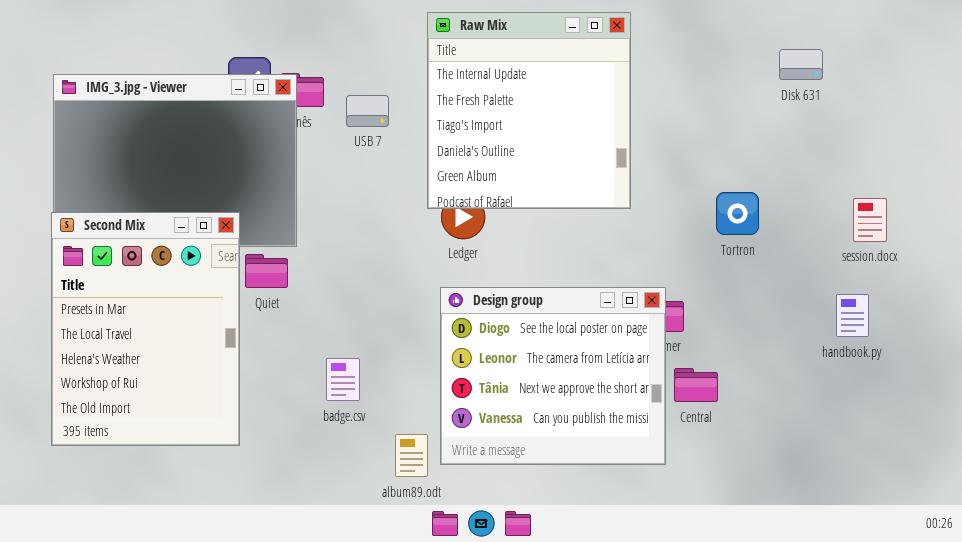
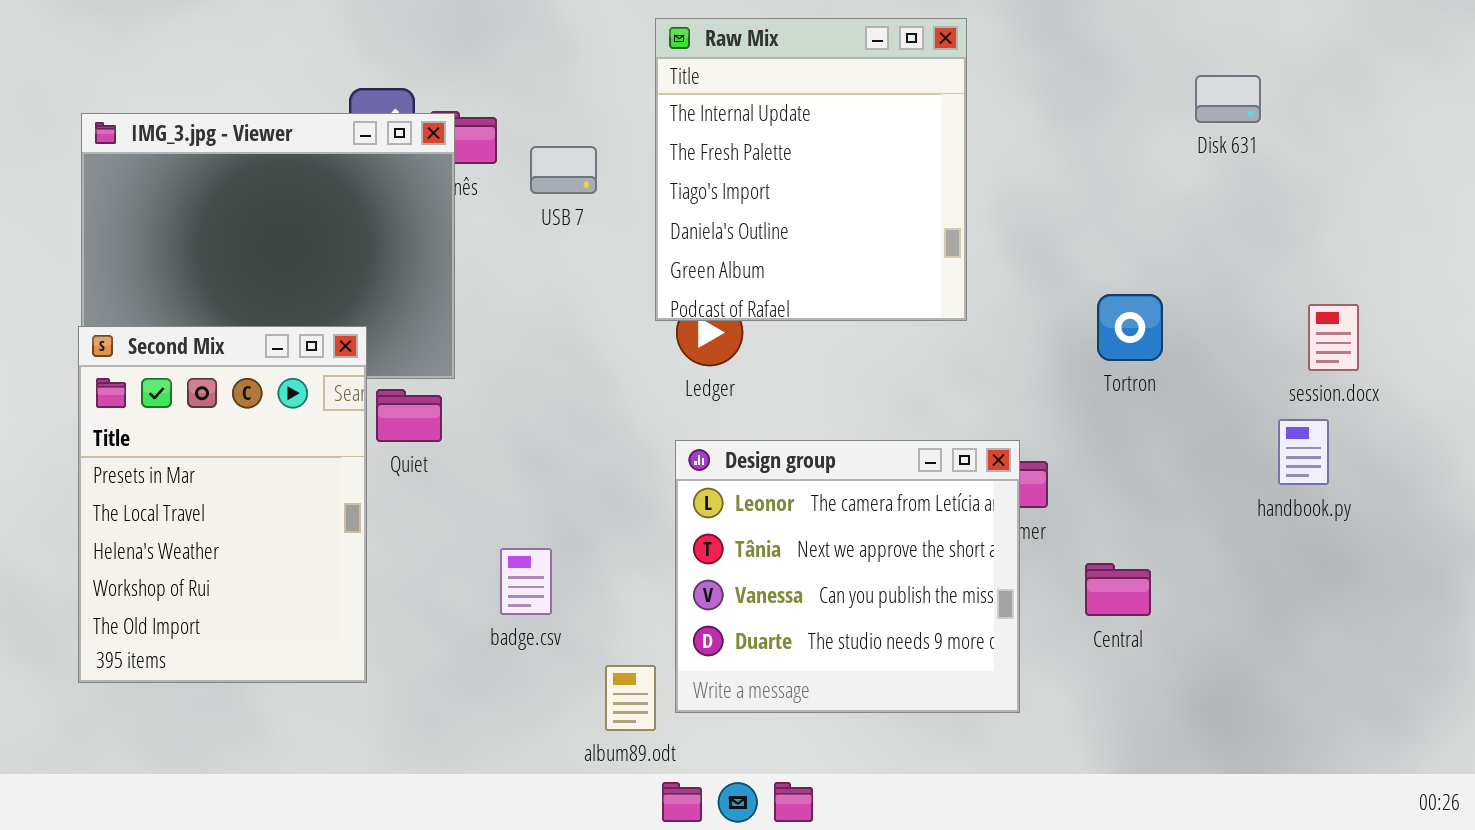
Design group: [440,287,666,465] -> [675,440,1020,713], scrolled down 1 row
handbook.py: [836,294,869,337] -> [1278,419,1329,485], moved
Central: [674,368,718,402] -> [1085,563,1151,616], moved

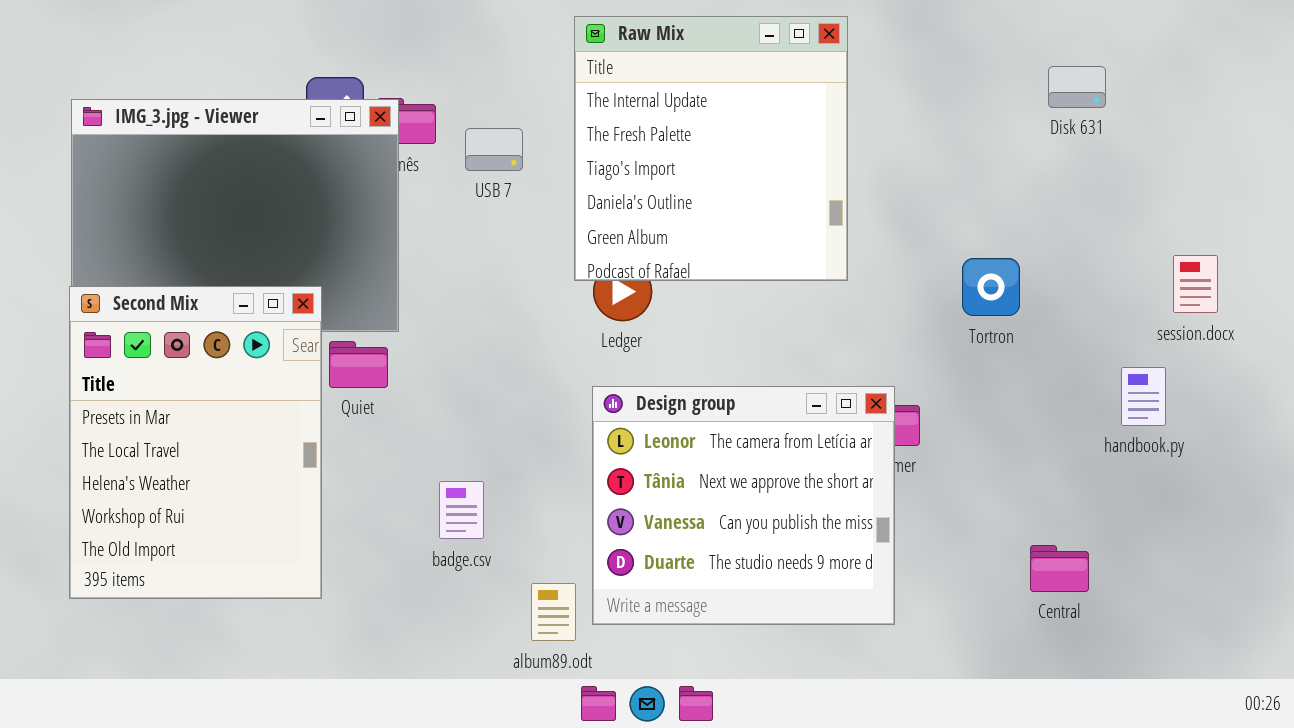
session.docx: [1308,304,1359,371] -> [1173,255,1218,313], moved
Central: [1085,563,1151,616] -> [1030,545,1089,592], moved

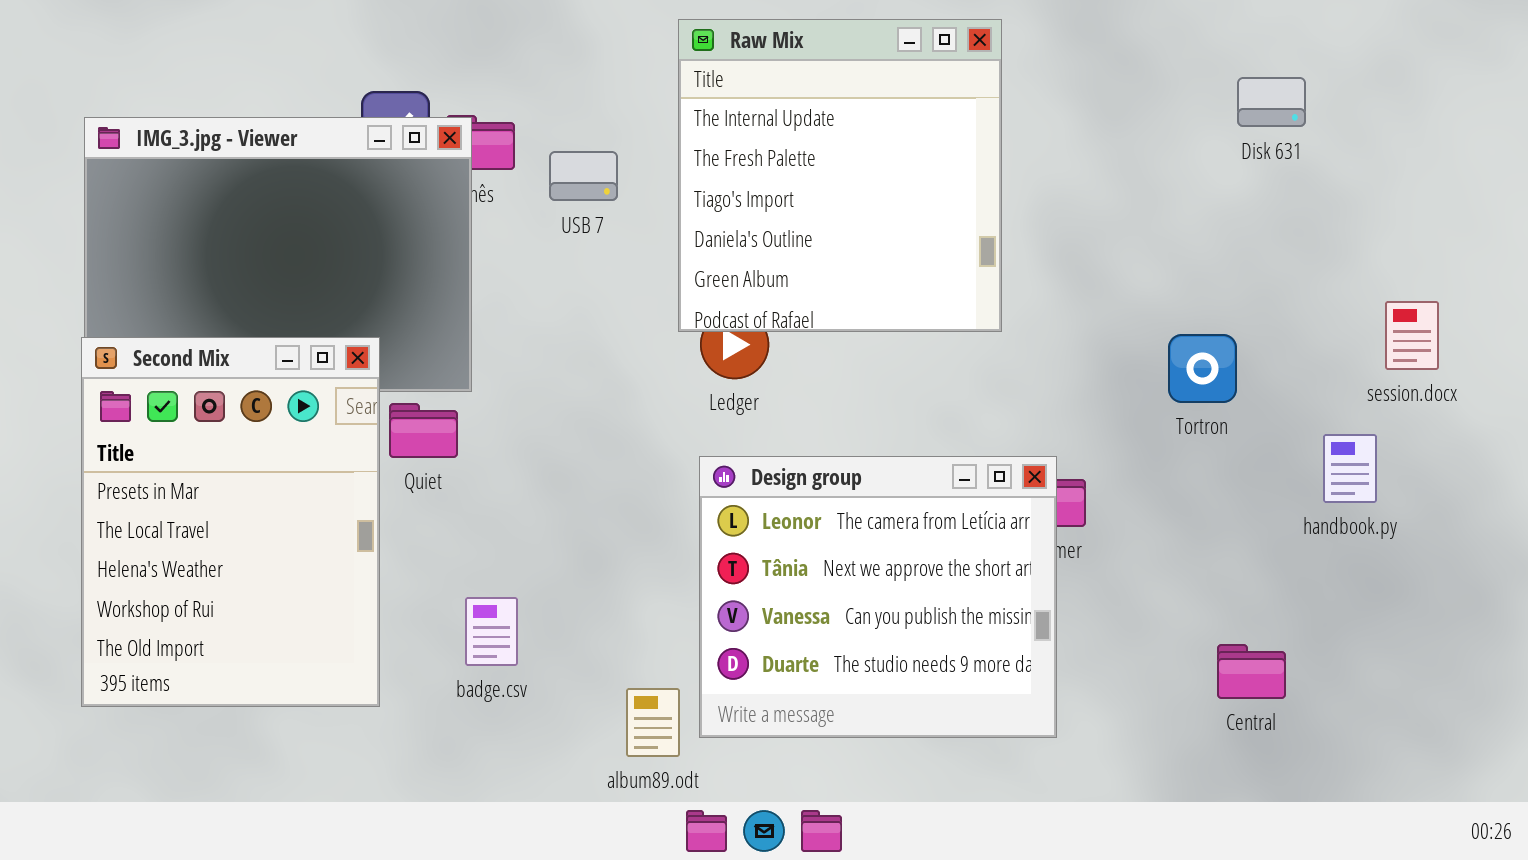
Tortron: [962,258,1020,316] -> [1168,334,1237,403], moved
badge.csv: [439,481,484,539] -> [465,597,518,666], moved

